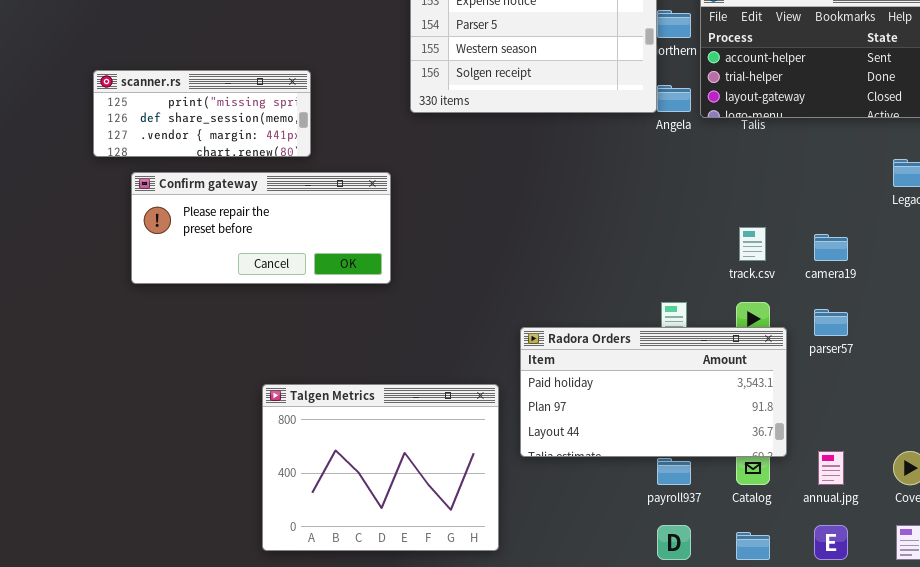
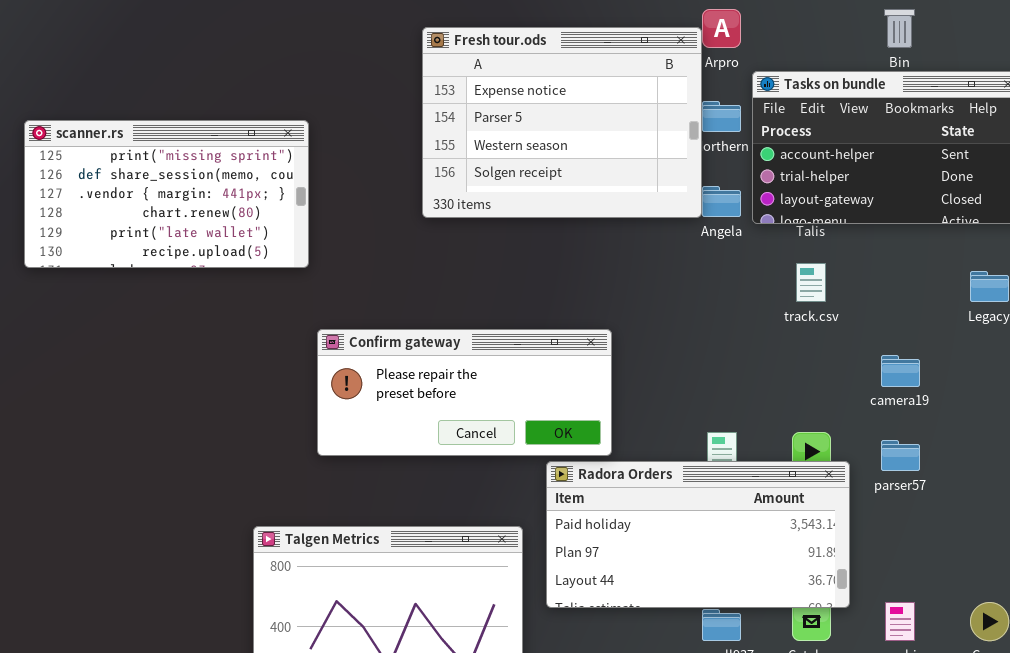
scanner.rs: [93,70,311,157] -> [24,120,309,268], resized
Confirm gateway: [131,172,391,284] -> [317,329,612,456], moved
track.csv: [739,227,766,261] -> [796,263,826,302], moved

